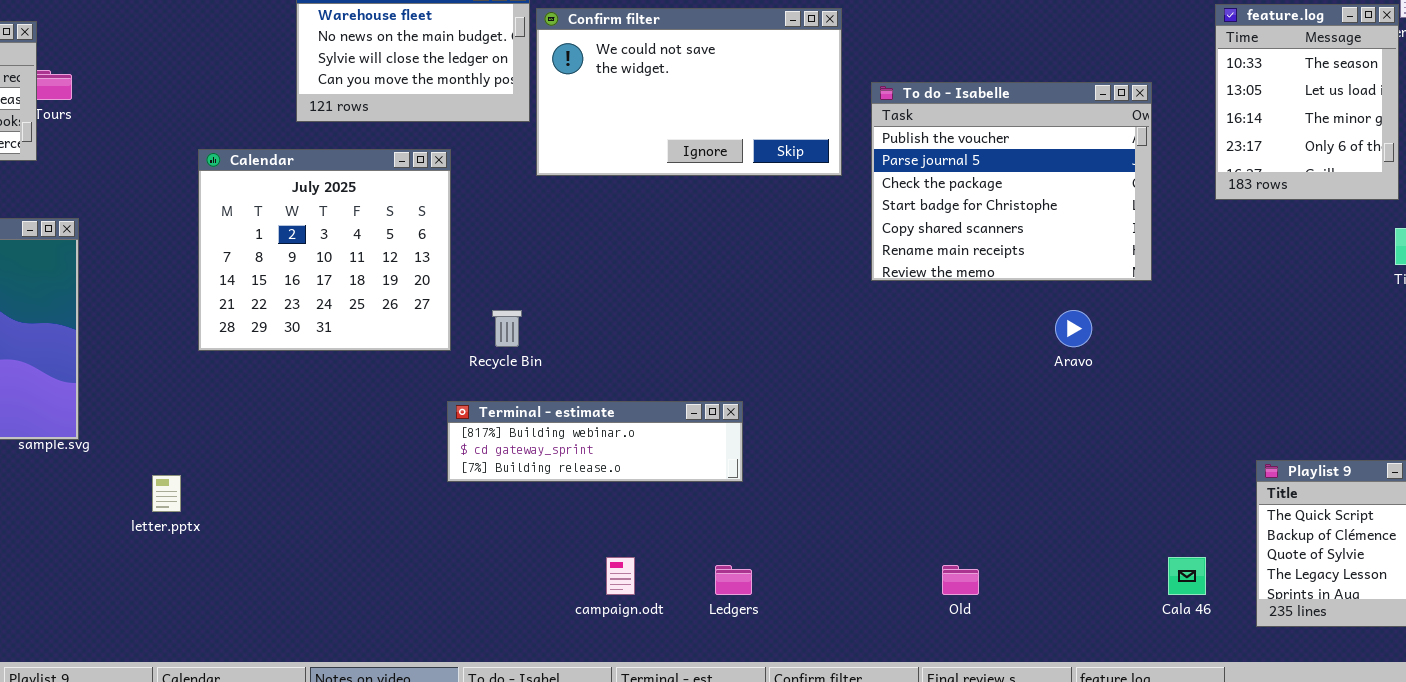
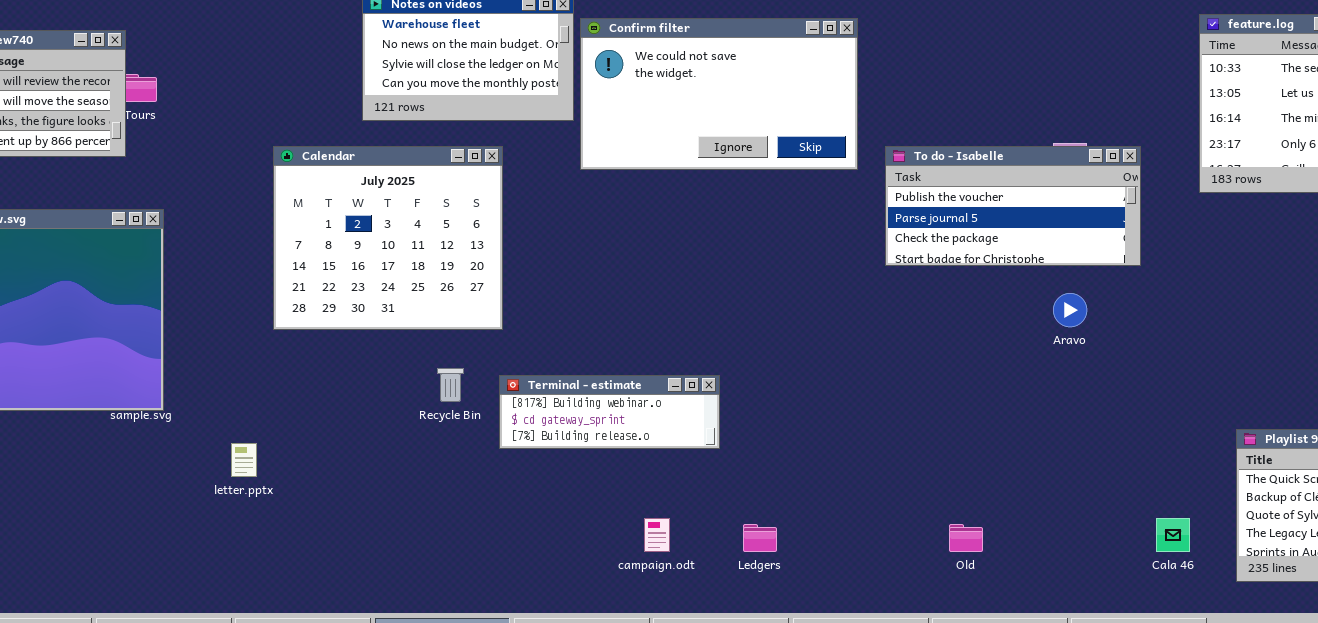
To do - Isabelle: [871,82,1152,281] -> [885,146,1141,266], resized
Recycle Bin: [492,310,522,347] -> [437,368,464,402], moved
Terminal - estimate: [447,401,743,482] -> [499,375,720,449], resized

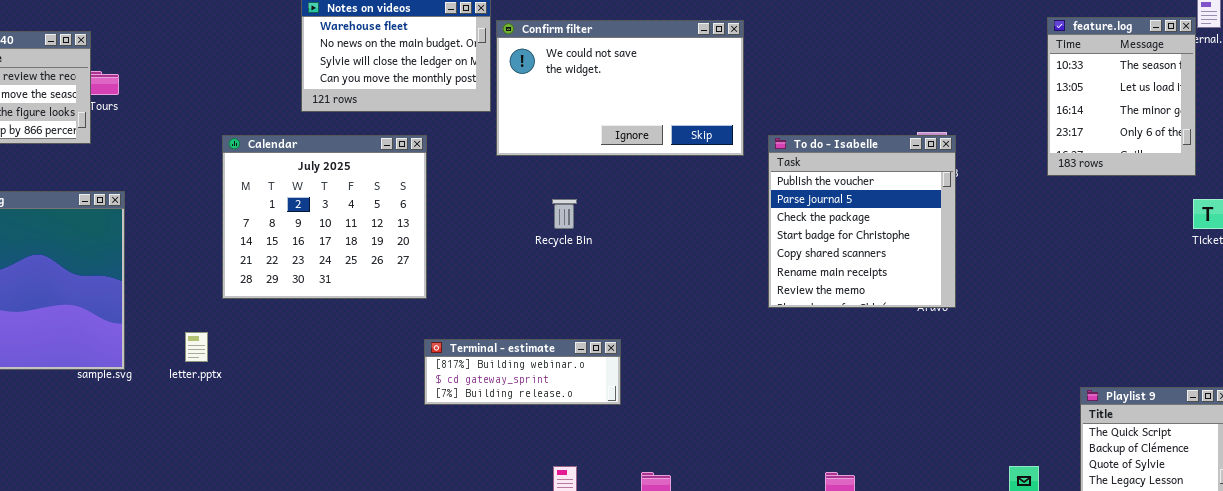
To do - Isabelle: [885,146,1141,266] -> [768,135,956,308], resized
Recycle Bin: [437,368,464,402] -> [552,199,577,229], moved
letter.pptx: [231,443,257,477] -> [185,332,208,362], moved

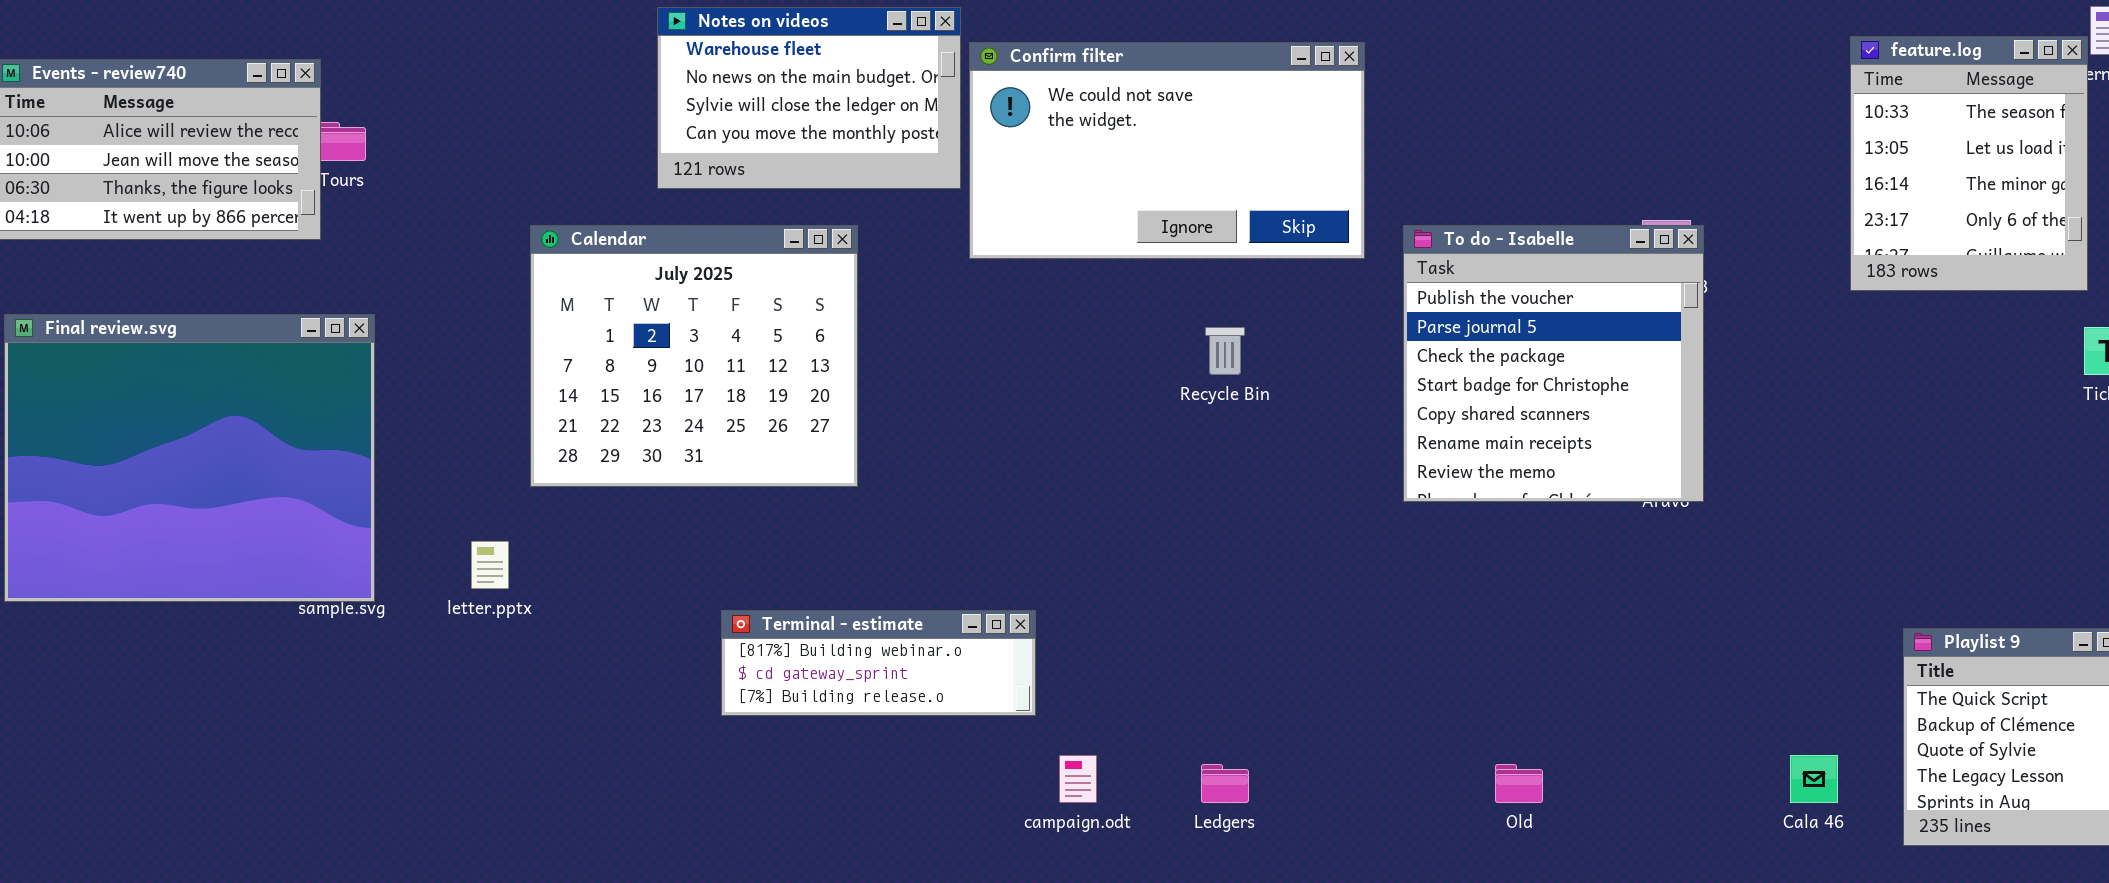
Recycle Bin: [552,199,577,229] -> [1205,327,1245,375], moved
Terminal - estimate: [424,339,621,405] -> [721,610,1036,716], moved

